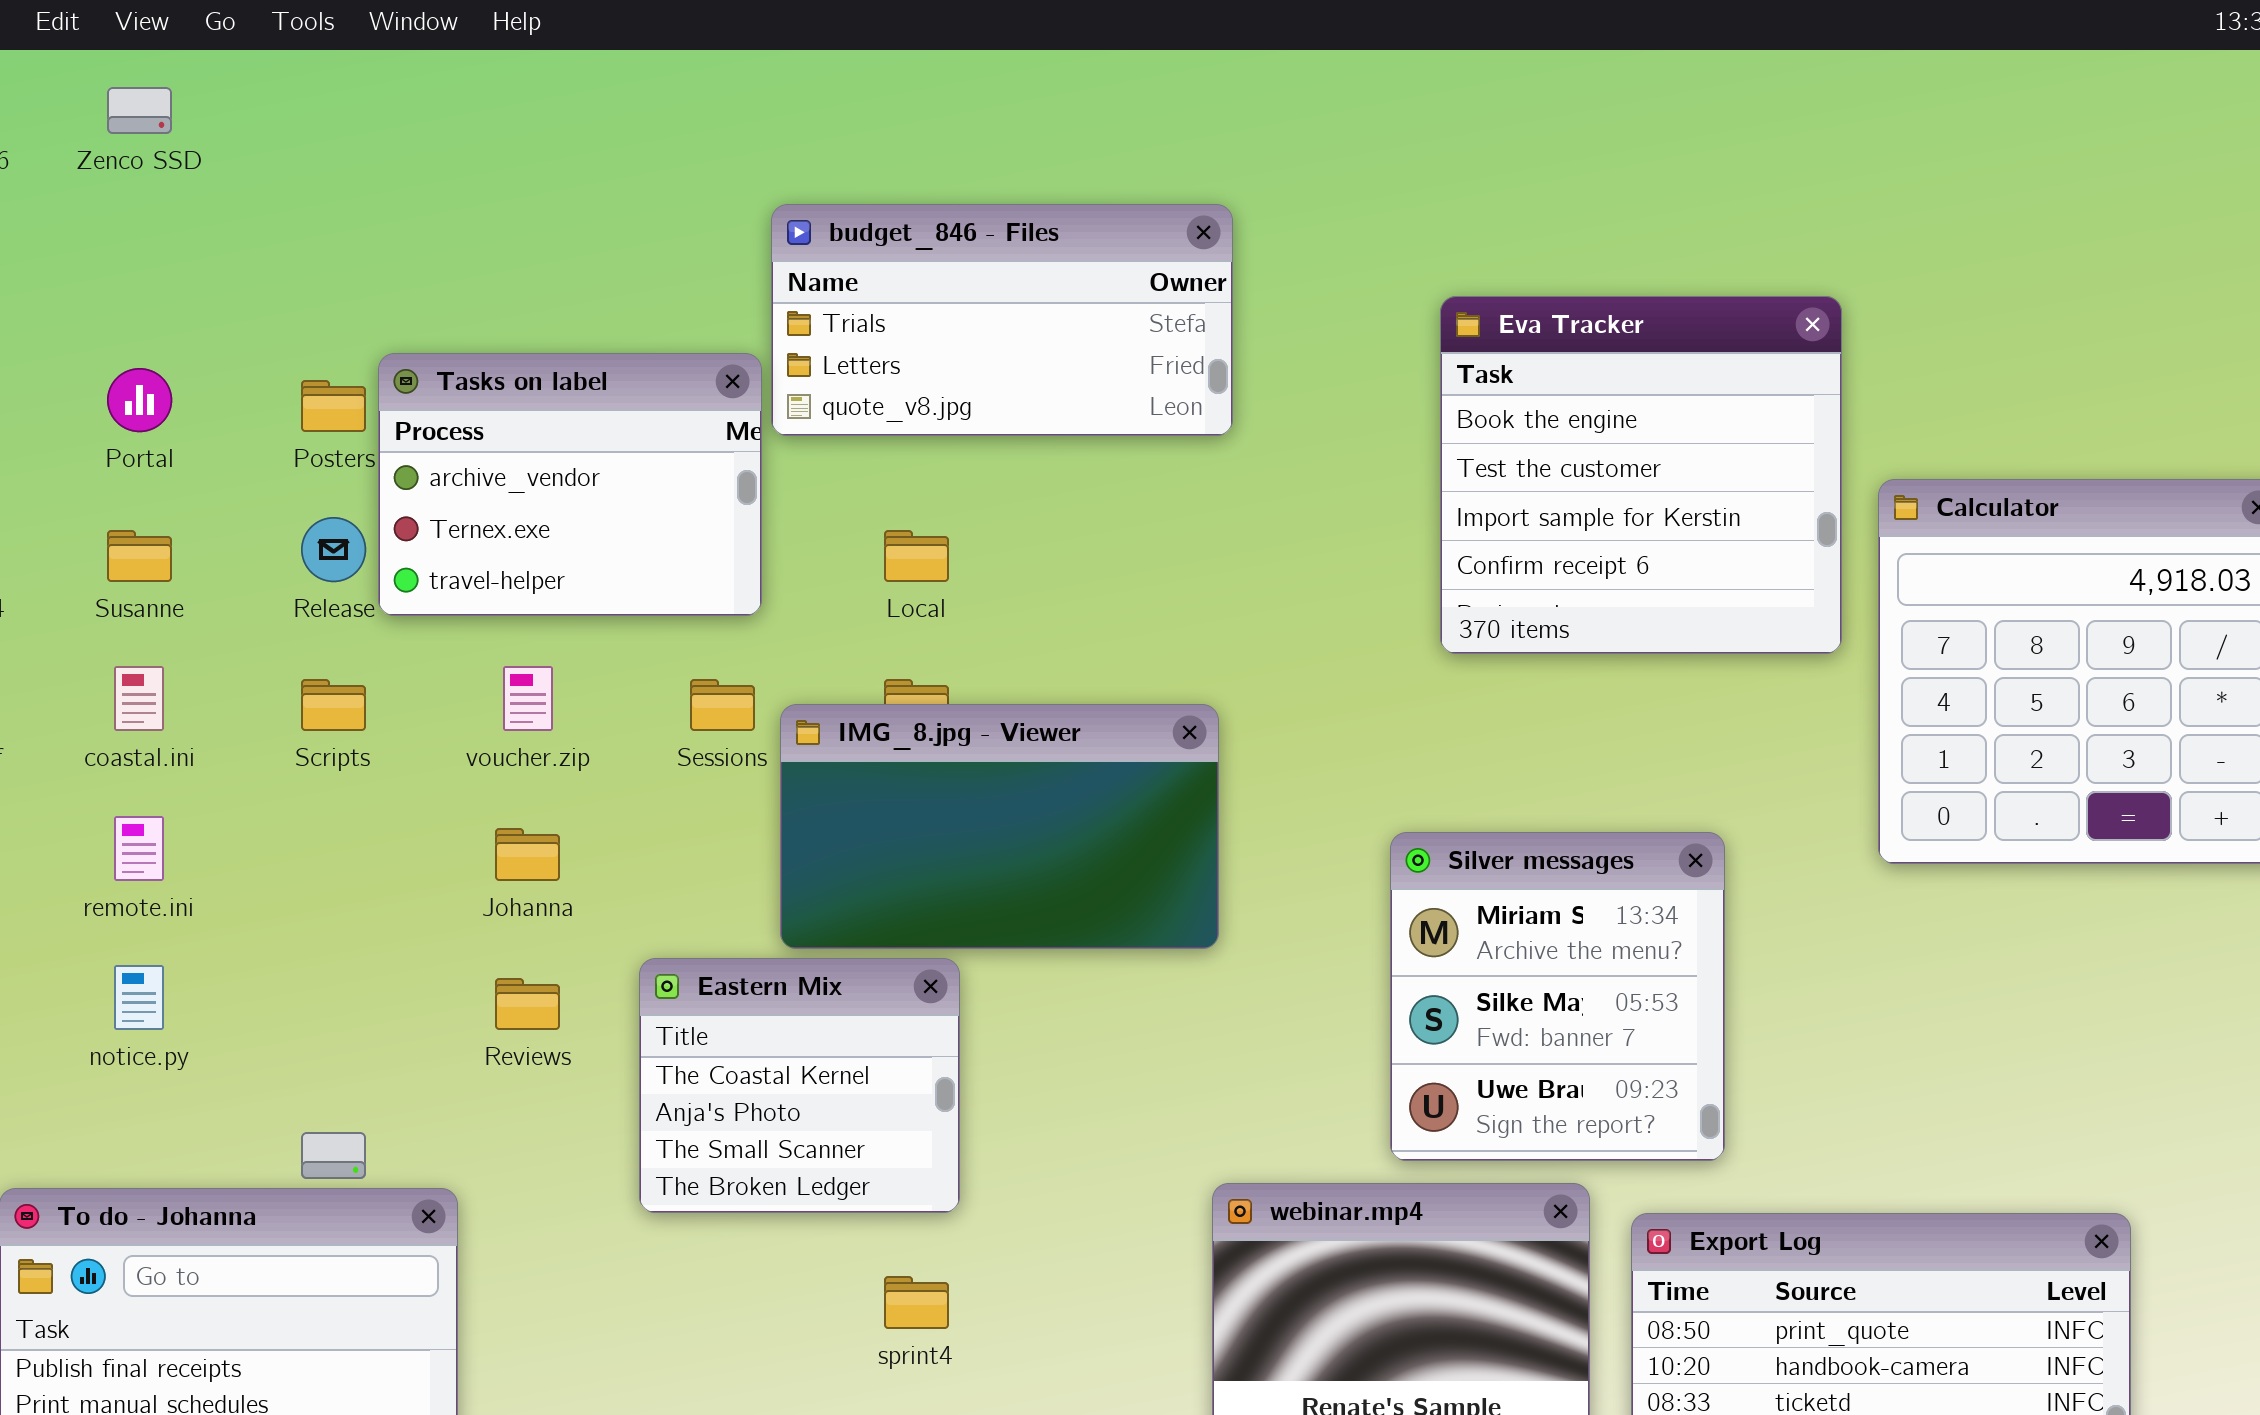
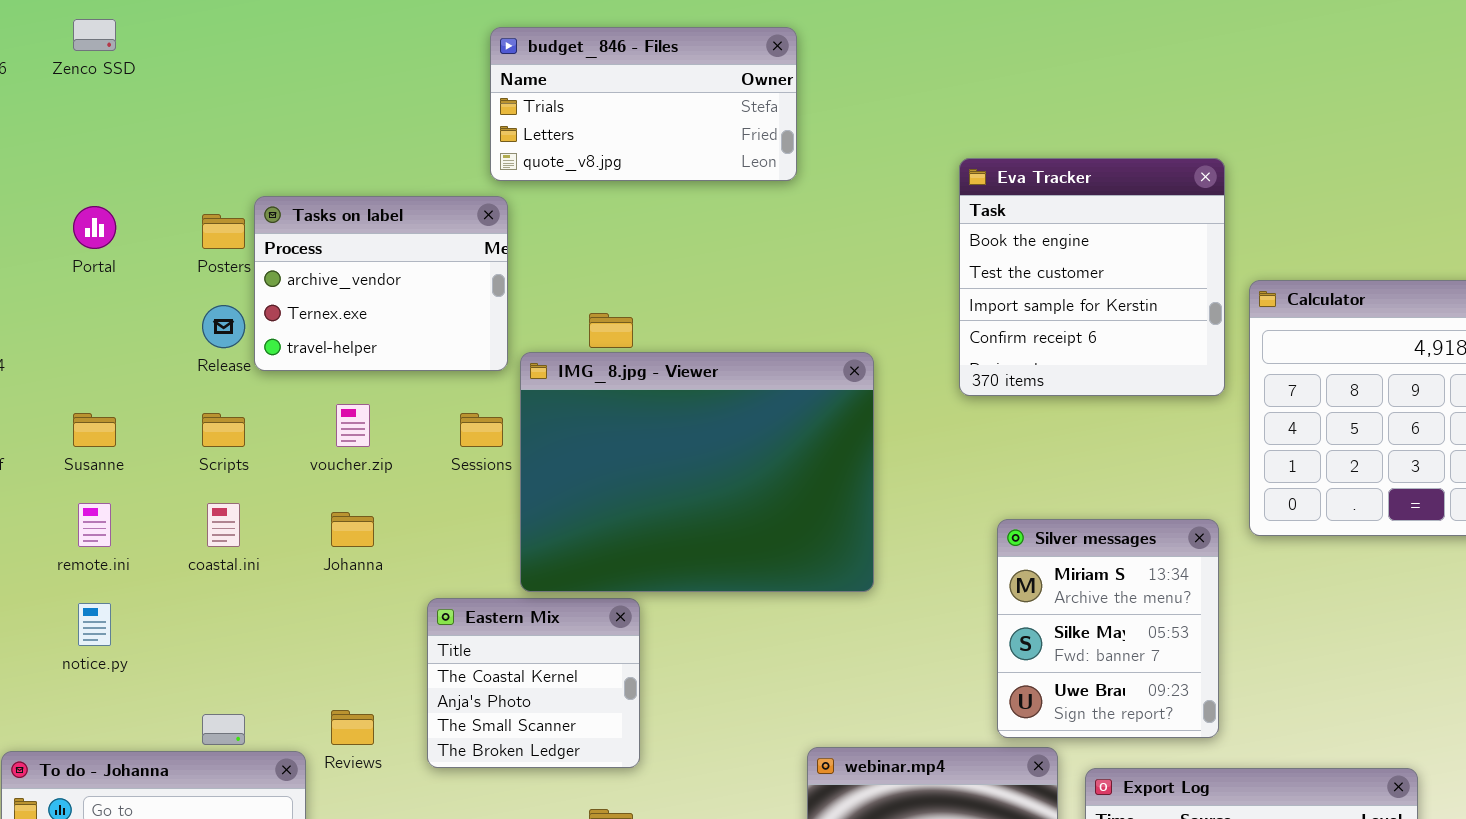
budget_846 - Files: [771,204,1233,436] -> [490,27,797,181], moved
Susanne: [107,530,172,582] -> [73,413,116,447], moved
coastal.ini: [114,666,164,731] -> [207,503,240,547], moved
IMG_8.jpg - Viewer: [780,704,1219,949] -> [520,352,874,592], resized
Silver messages: [1390,832,1725,1161] -> [997,519,1219,738], moved
Reviews: [495,978,560,1030] -> [331,710,374,745], moved

